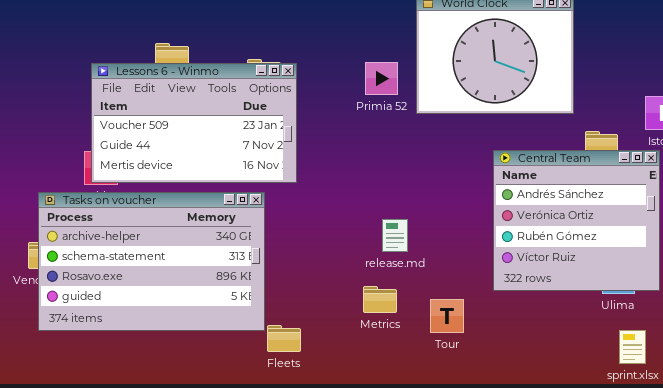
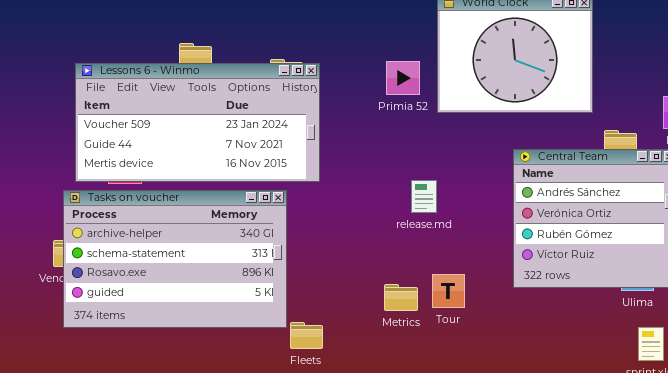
Lessons 6 - Winmo: [91,63,297,183] -> [75,63,320,182], resized
release.md: [382,219,408,252] -> [411,180,437,213], moved
Tour: [430,299,464,333] -> [432,274,465,308], moved

